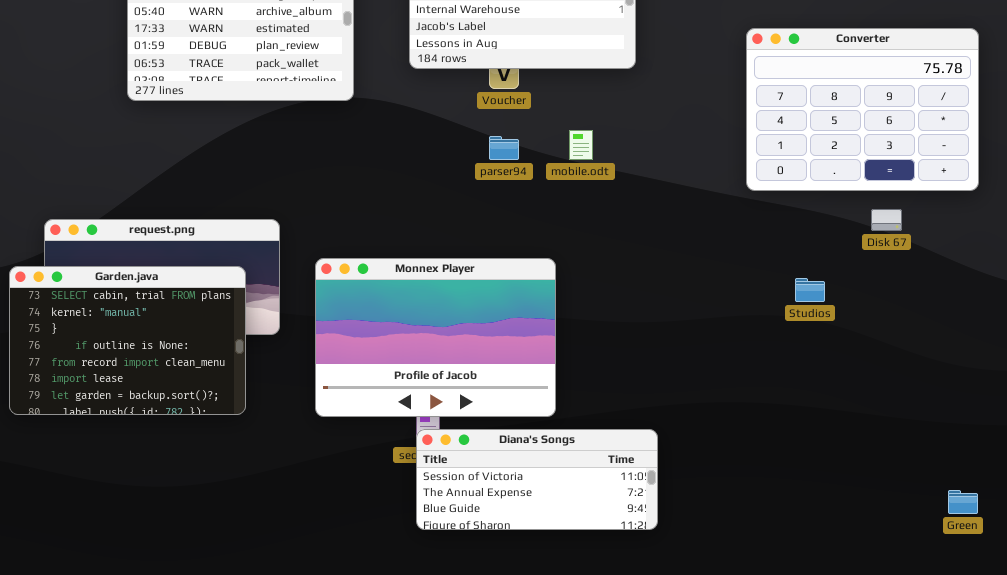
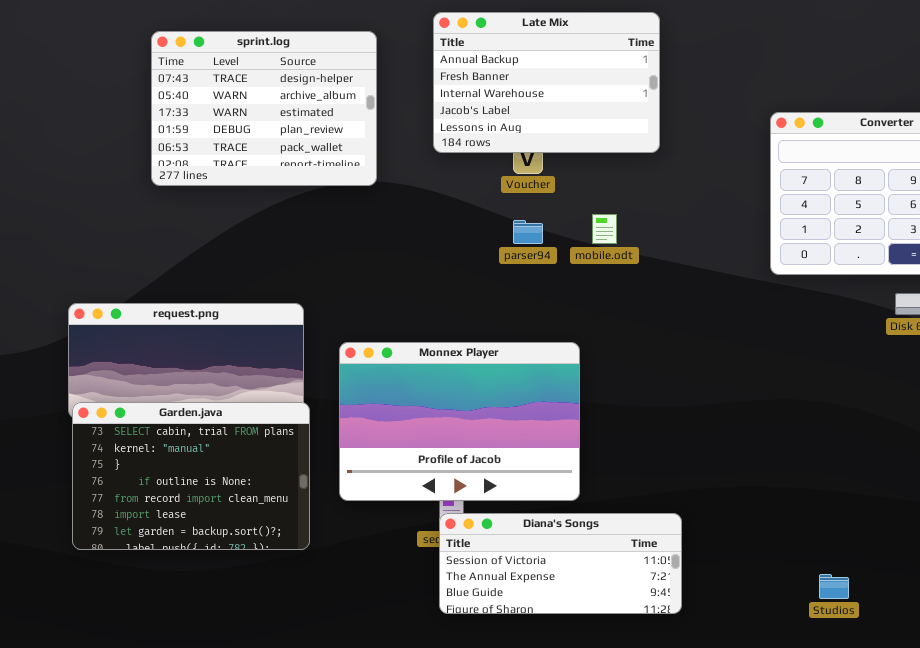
Garden.java: [9,266,246,415] -> [72,402,310,550], moved
Studios: [795,278,825,302] -> [819,574,849,599], moved

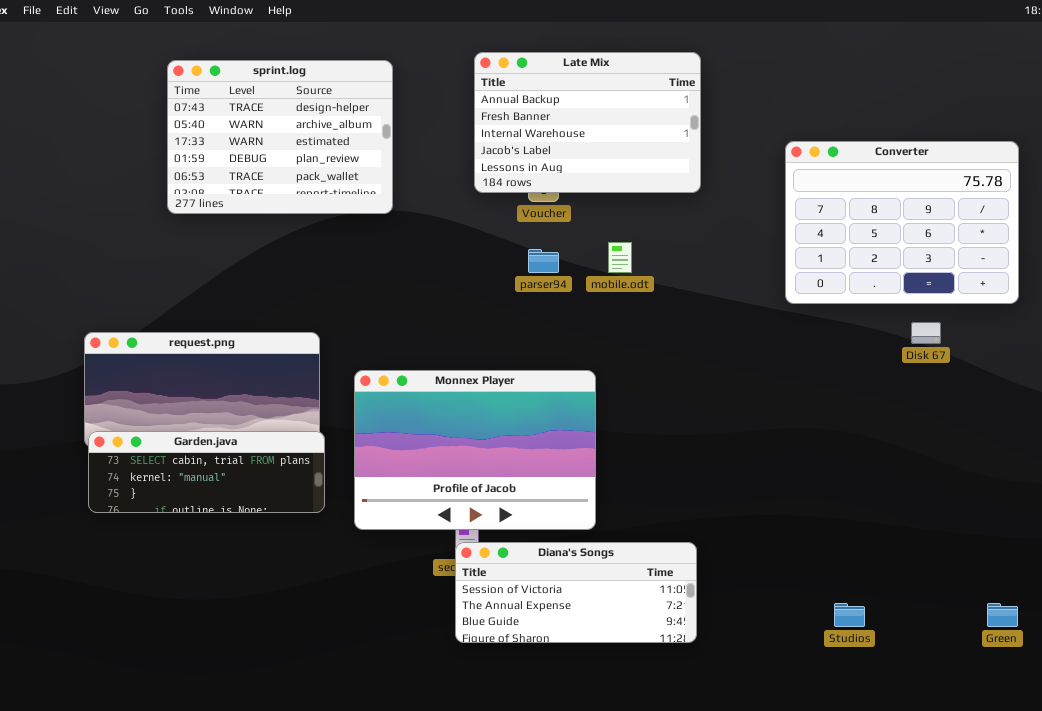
Late Mix: [433,12,660,153] -> [474,52,701,193], moved
Garden.java: [72,402,310,550] -> [88,431,325,513], resized

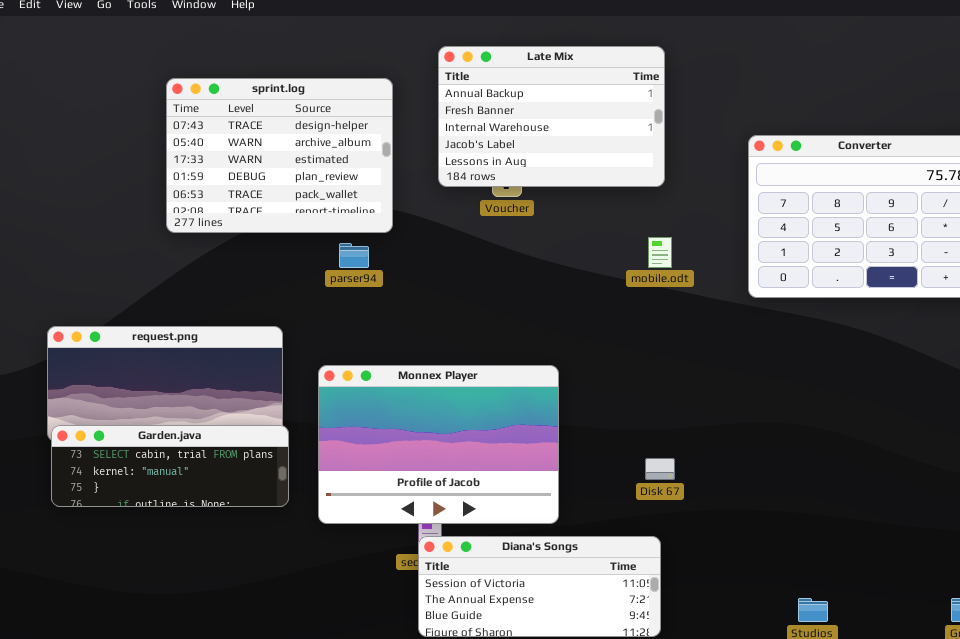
sprint.log: [167,60,393,214] -> [166,78,393,233], moved
mobile.odt: [608,242,632,273] -> [648,237,672,268], moved
parser94: [528,249,559,273] -> [339,243,369,268], moved
Disk 67: [911,322,941,344] -> [645,458,675,480], moved

